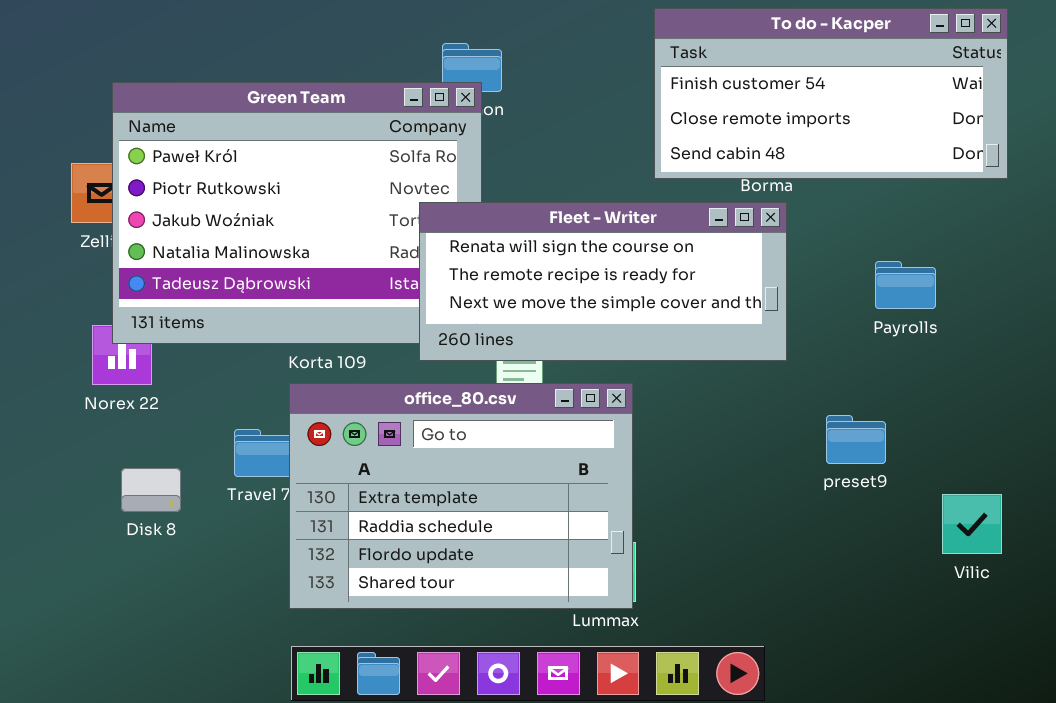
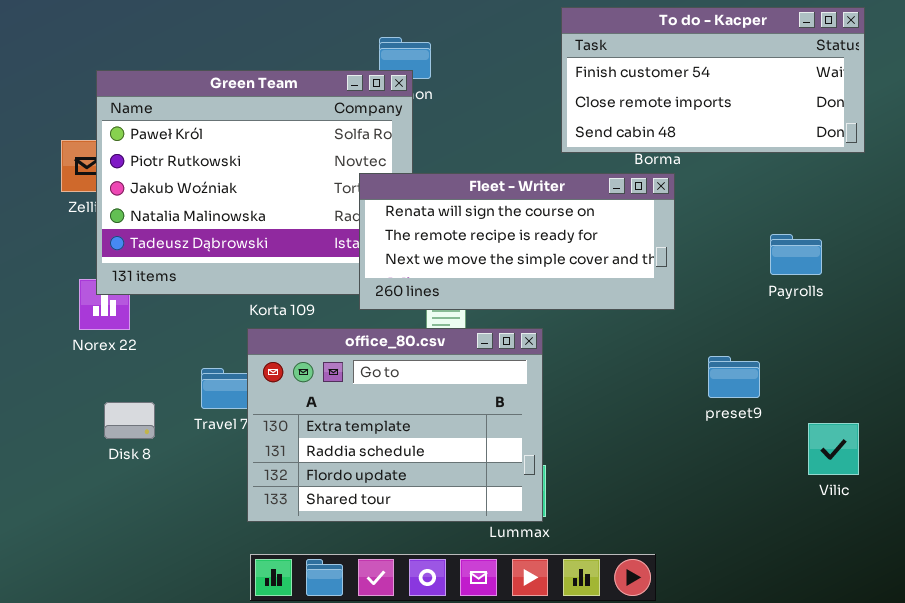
Payrolls: [875,261,936,309] -> [770,234,822,275], moved

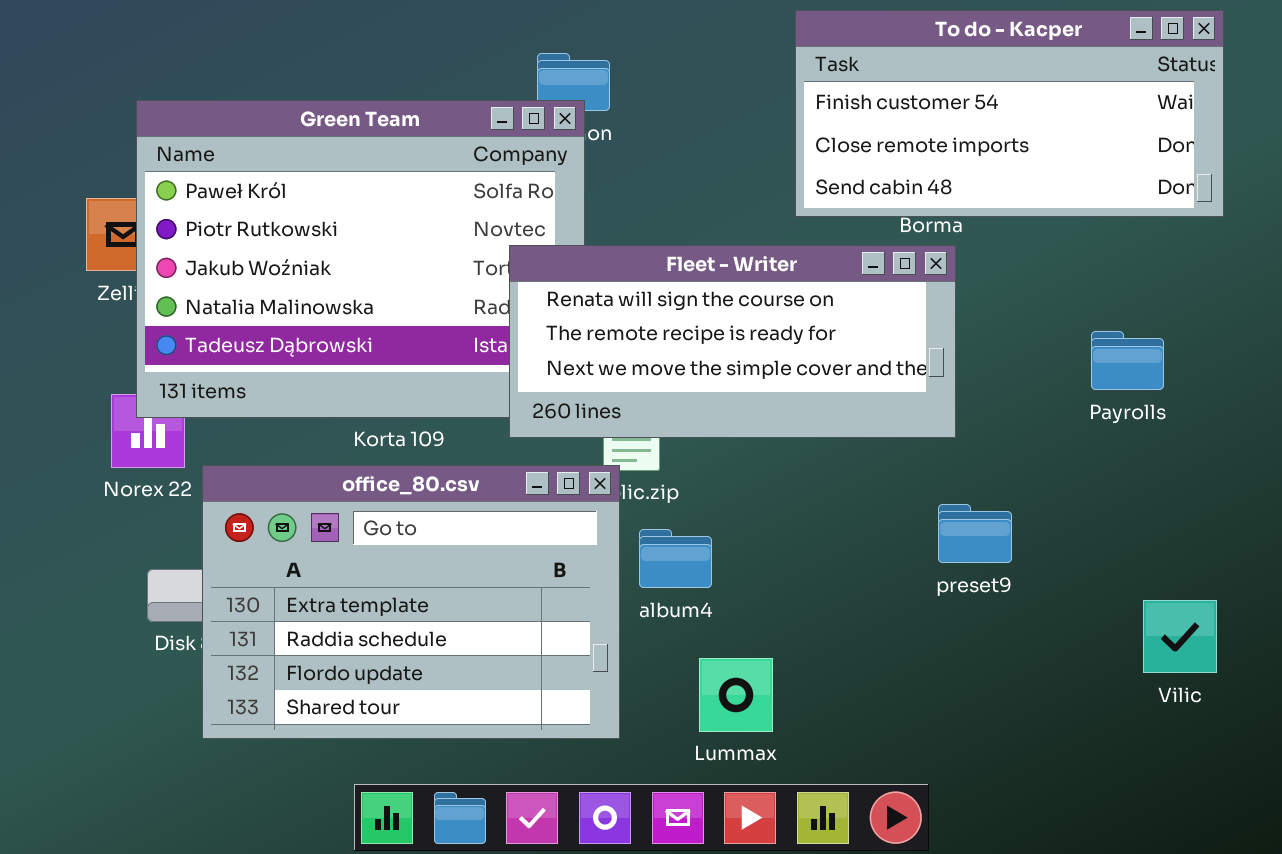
office_80.csv: [247,328,543,522] -> [202,465,620,739], moved
preset9: [708,356,760,398] -> [938,504,1012,563], moved

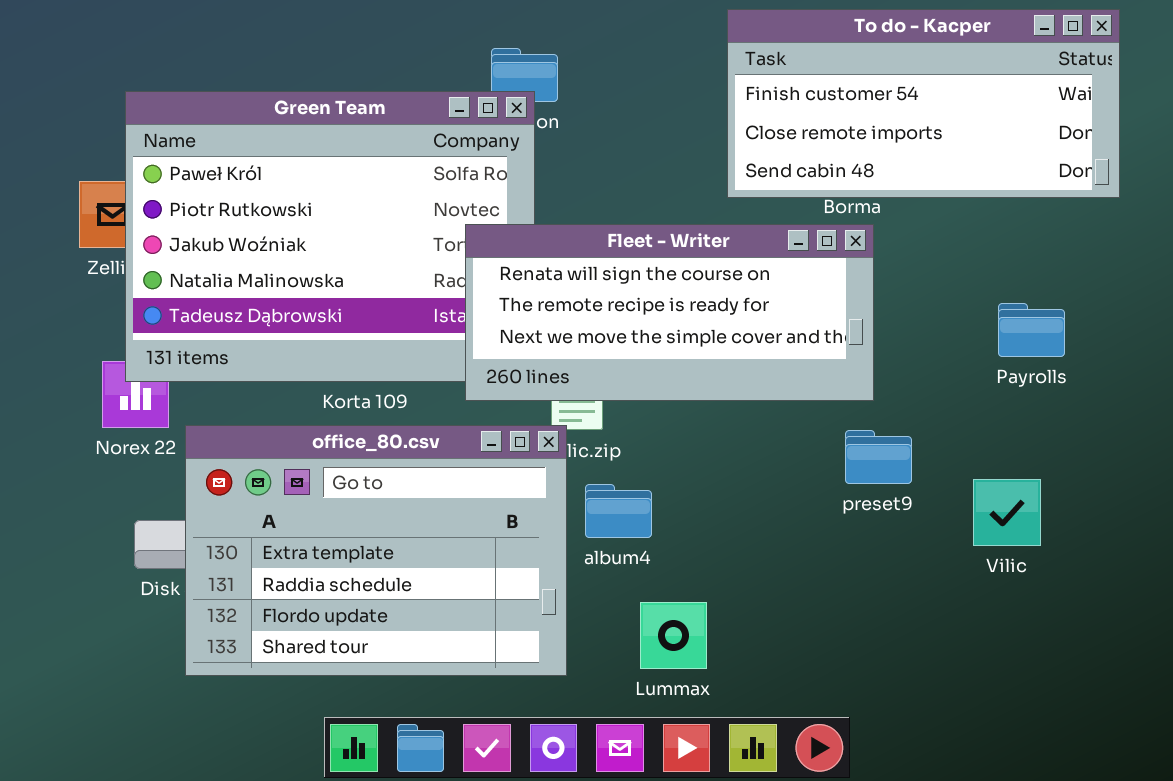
preset9: [938,504,1012,563] -> [845,430,912,484], moved
Vilic: [1143,600,1217,673] -> [973,479,1041,546], moved

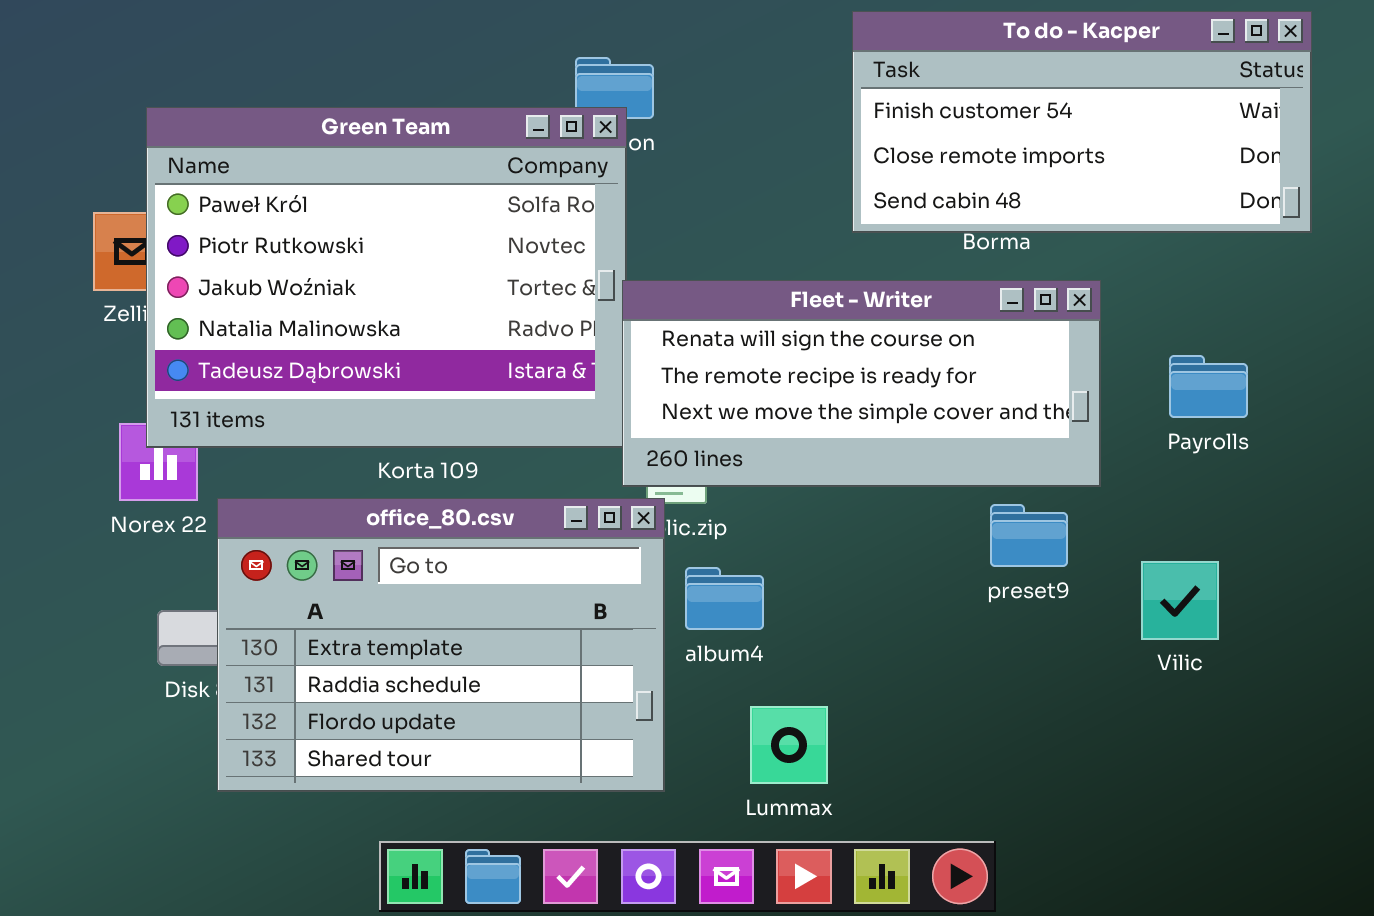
Fleet - Writer: [465,224,874,401] -> [622,280,1101,487], moved

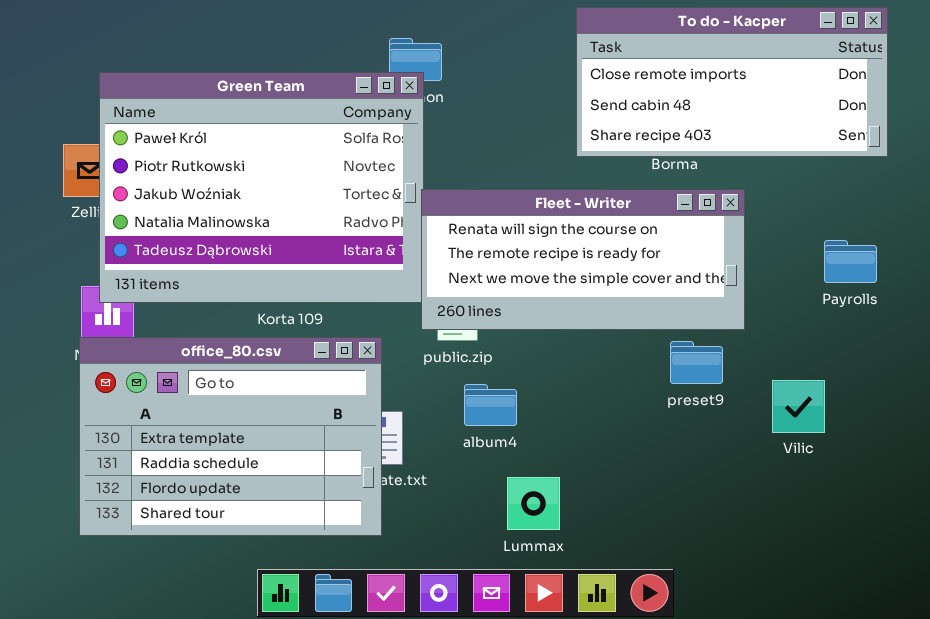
To do - Kacper: [852,11,1312,233] -> [576,7,888,157], scrolled down 1 row
Payrolls: [1169,355,1248,418] -> [824,240,877,283], moved
office_80.csv: [217,498,665,792] -> [79,337,382,536], moved

